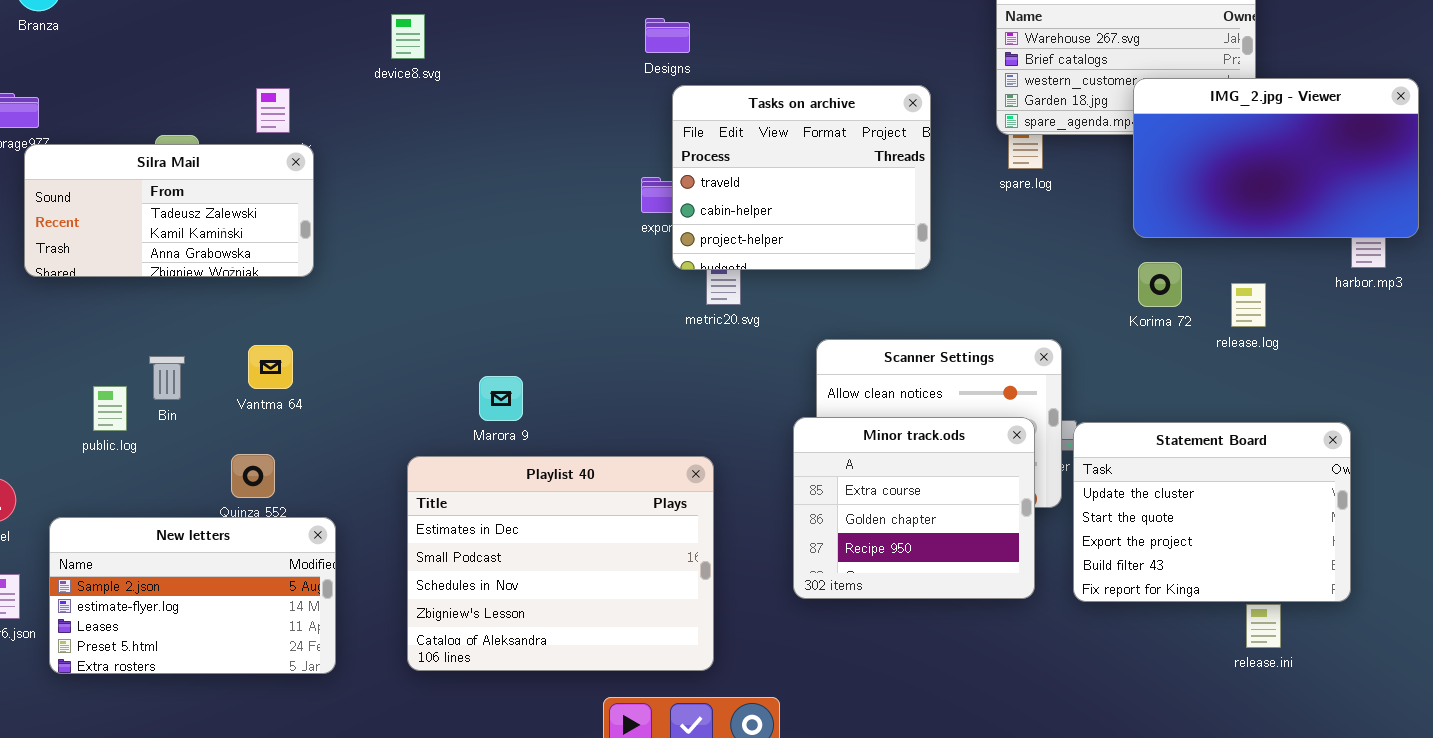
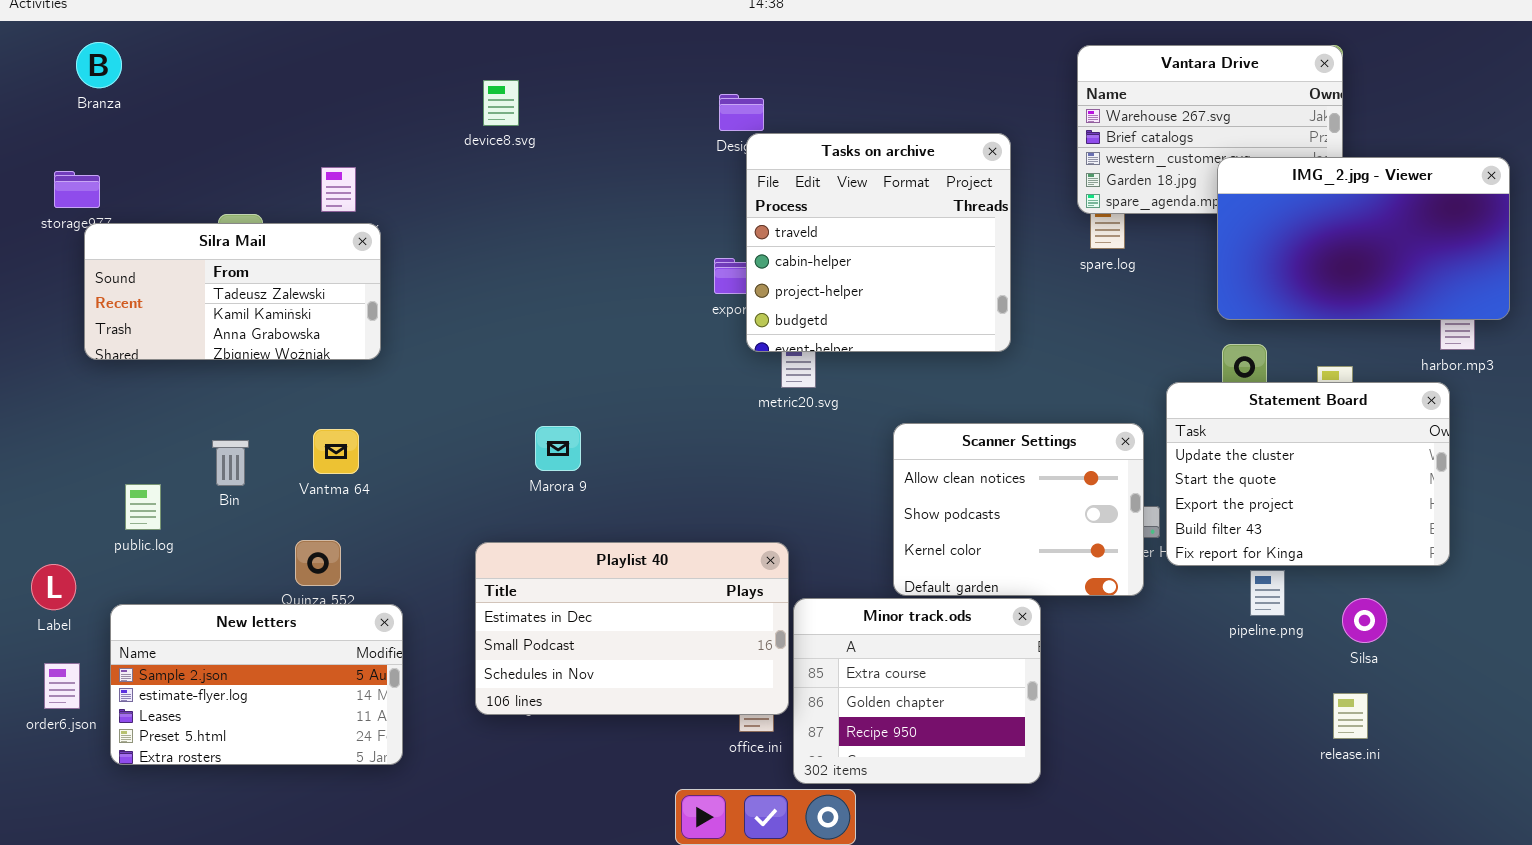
device8.svg: [391,14,425,59] -> [483,80,519,126], moved
Tasks on archive: [672,85,931,270] -> [746,133,1011,352], resized
Marora 9: [479,376,523,421] -> [535,426,581,471], moved
public.log: [93,386,127,431] -> [125,484,161,530], moved
Minor track.ods: [793,417,1035,599] -> [793,598,1041,784], moved
Statement Board: [1073,422,1351,602] -> [1166,382,1450,566], moved
Playlist 40: [407,456,714,671] -> [475,542,789,715], resized

